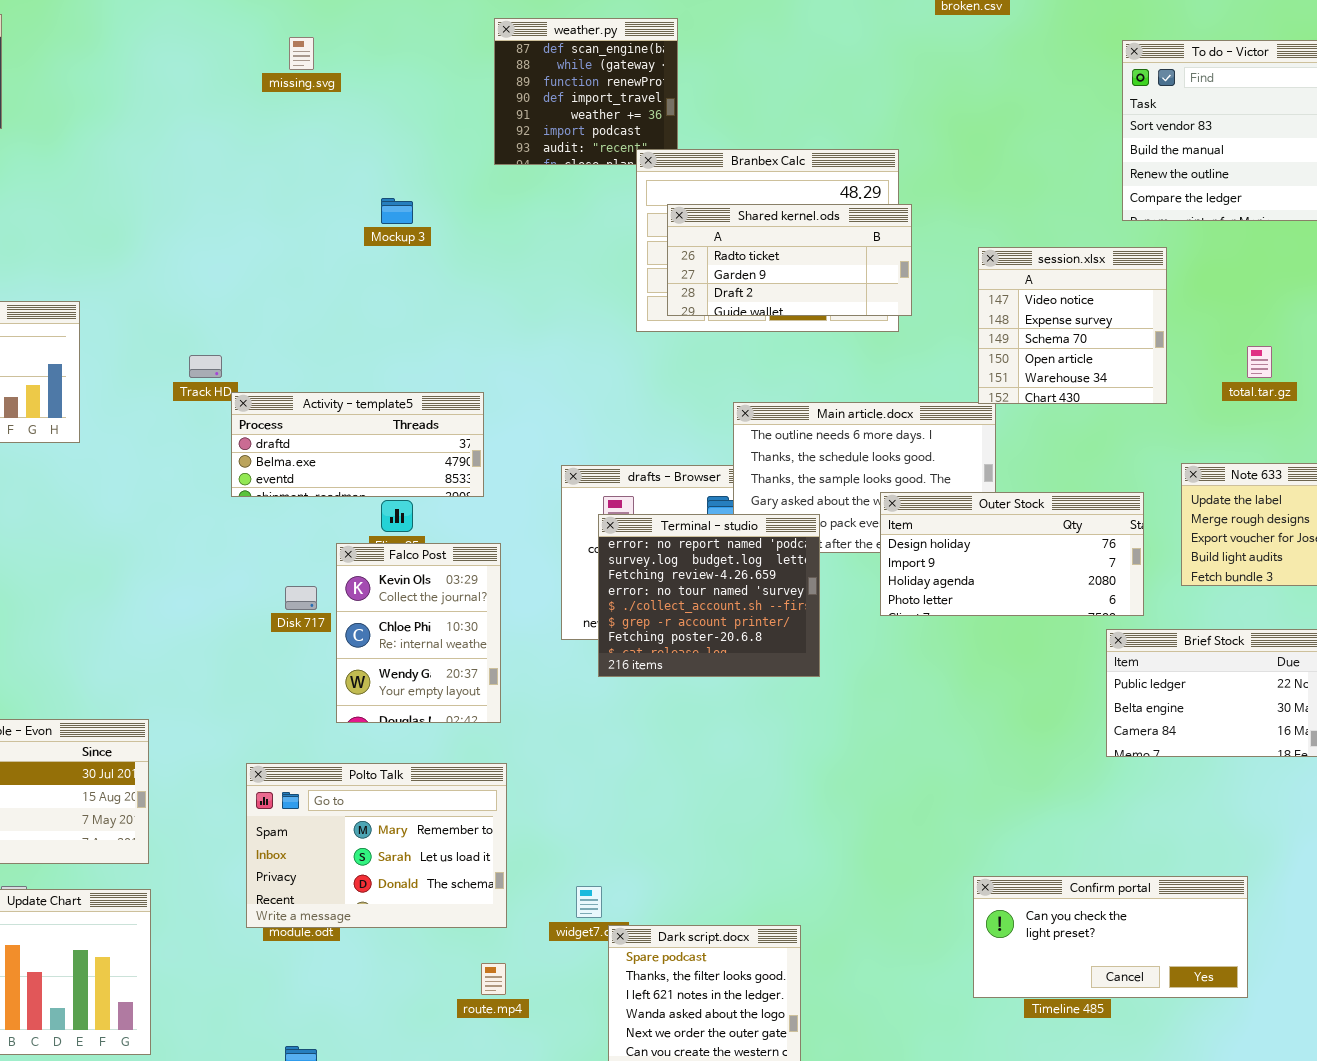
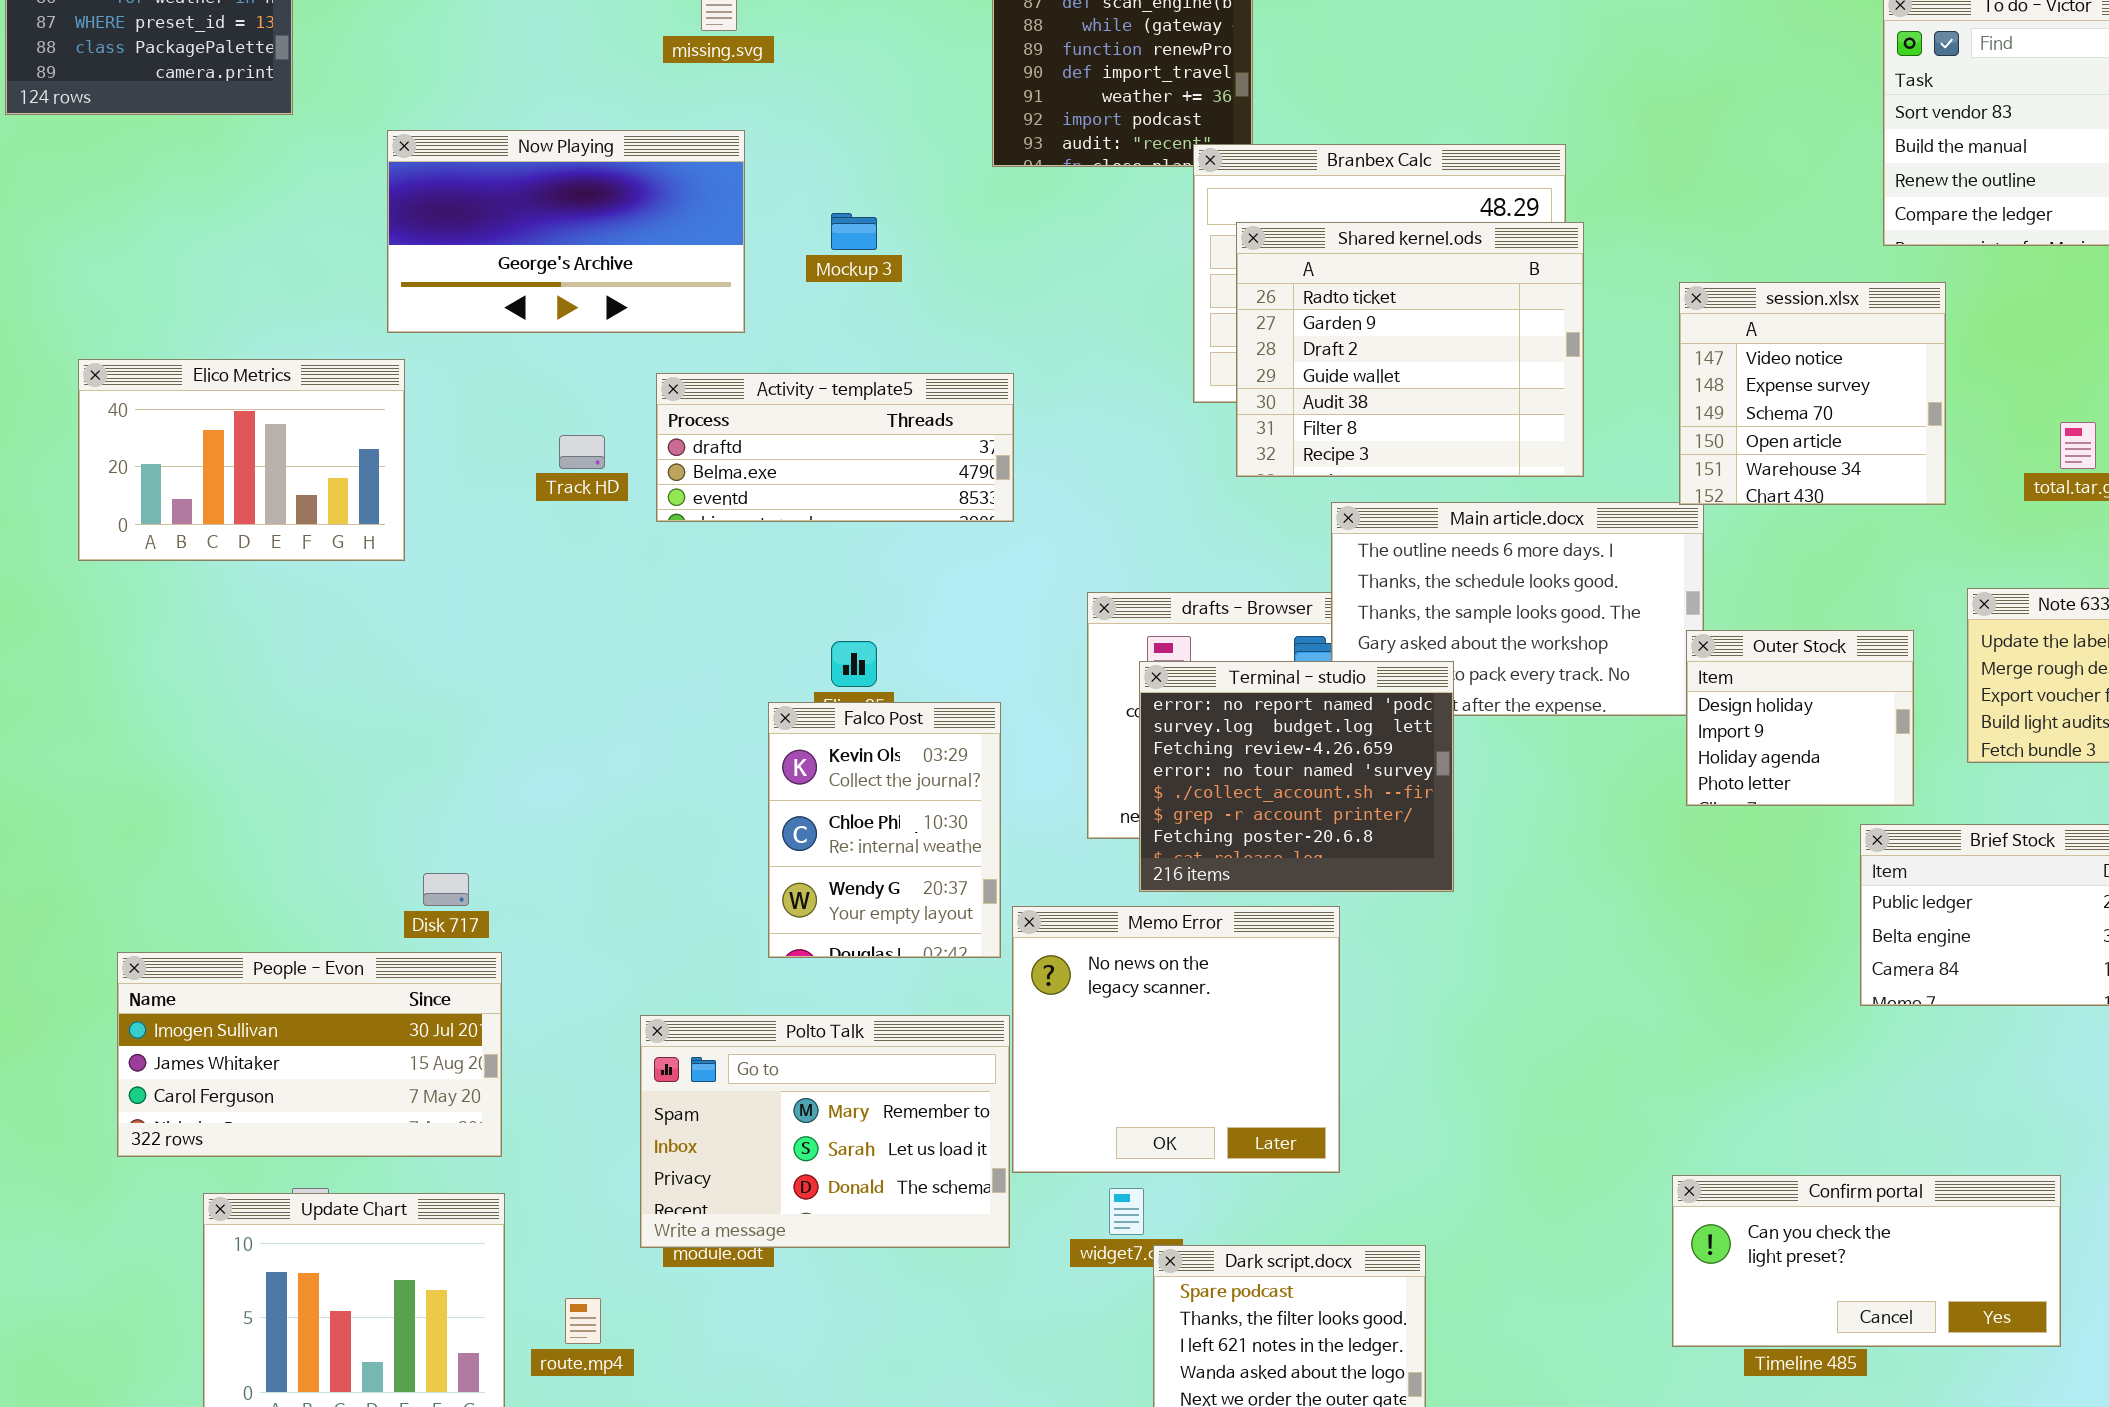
Now Playing: none -> [387,130,745,333], opened
Shared kernel.ods: [667,204,912,316] -> [1236,222,1584,477], resized
Activity - template5: [231,392,484,497] -> [656,373,1014,522], moved
Outer Stock: [880,492,1144,616] -> [1686,630,1914,806], resized
Disk 717: [285,586,317,610] -> [423,873,469,906], moved
Memo Error: none -> [1012,906,1340,1173], opened
route.mp4: [481,963,506,995] -> [565,1298,601,1344], moved

